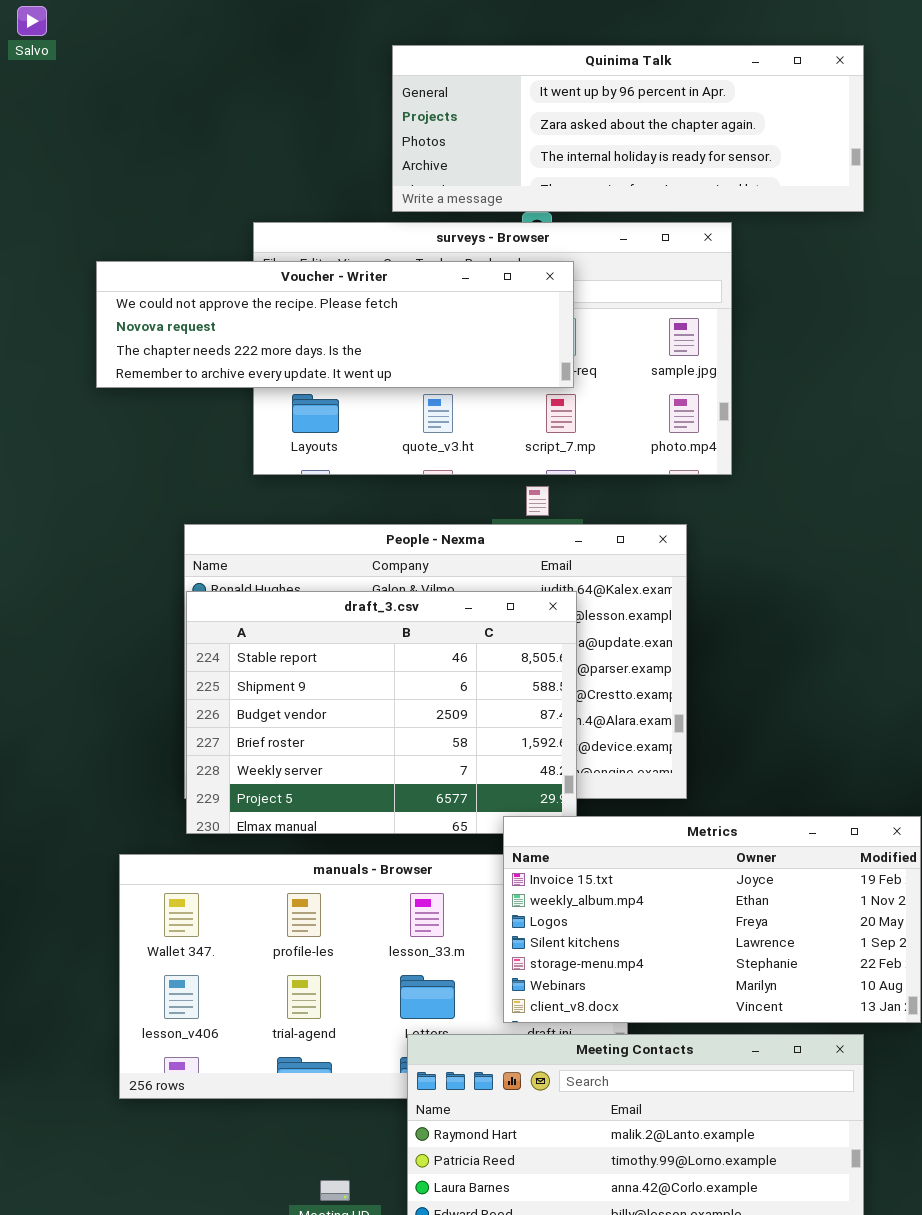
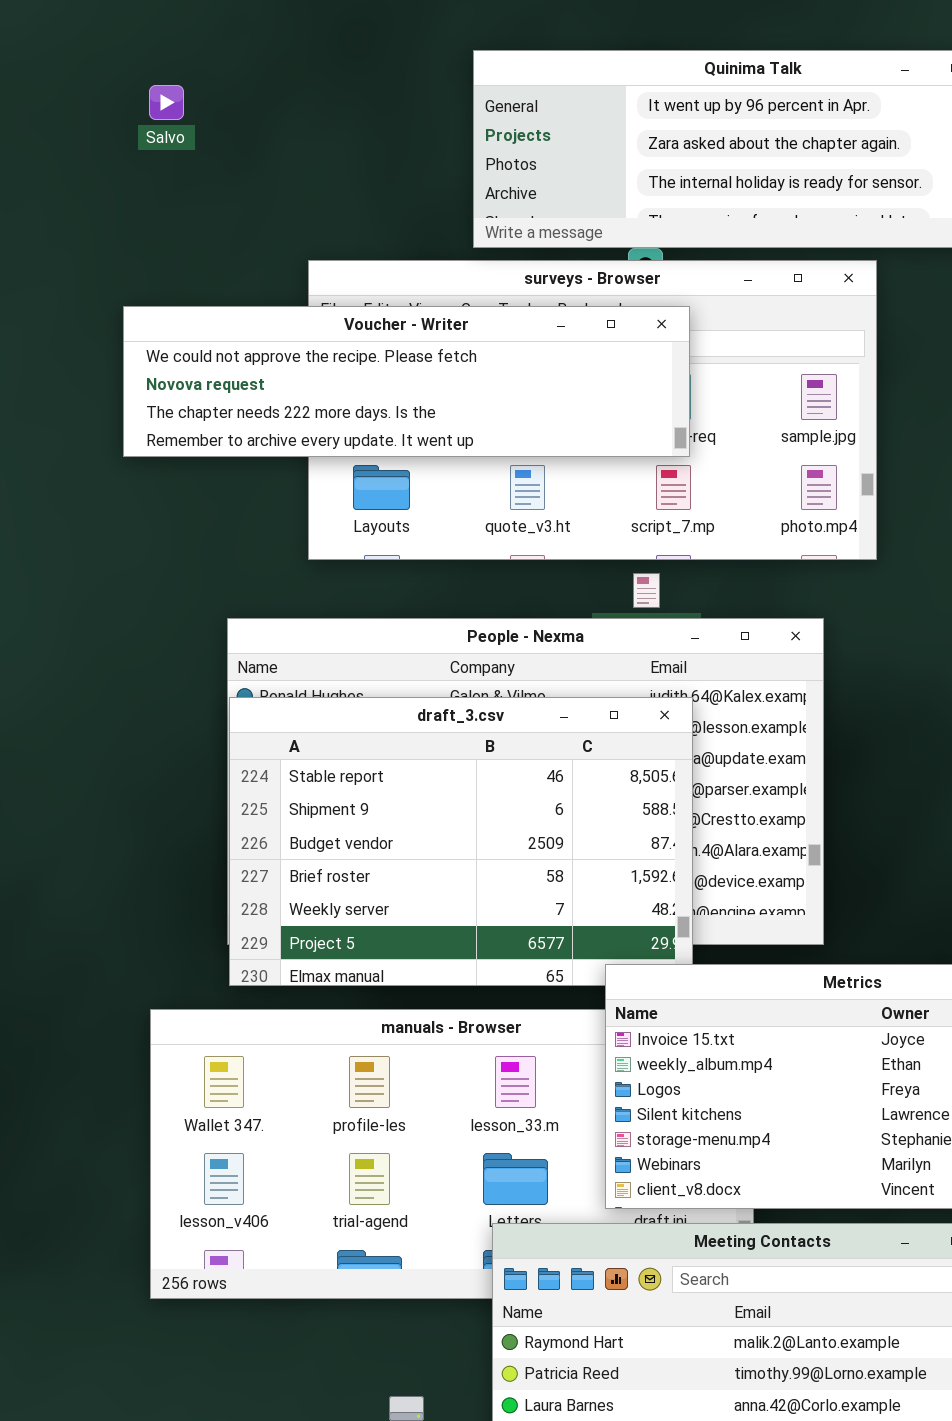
Salvo: [17,6,47,36] -> [149,85,184,120], moved

